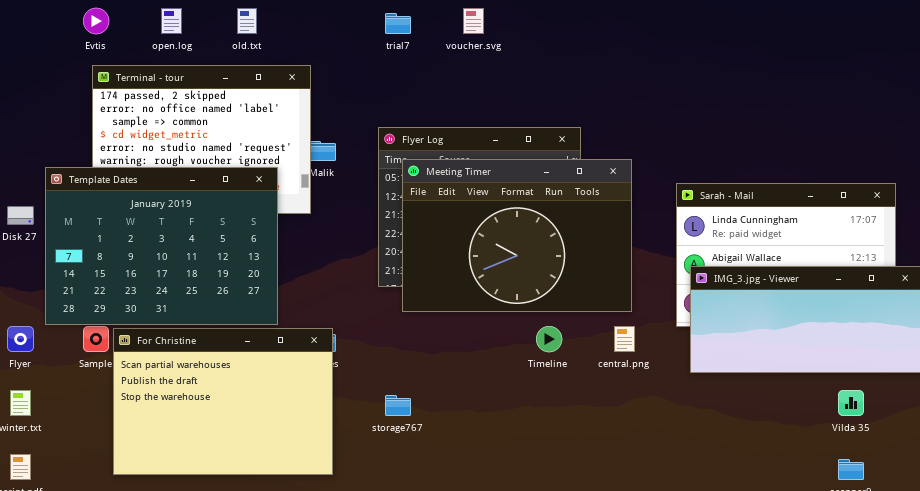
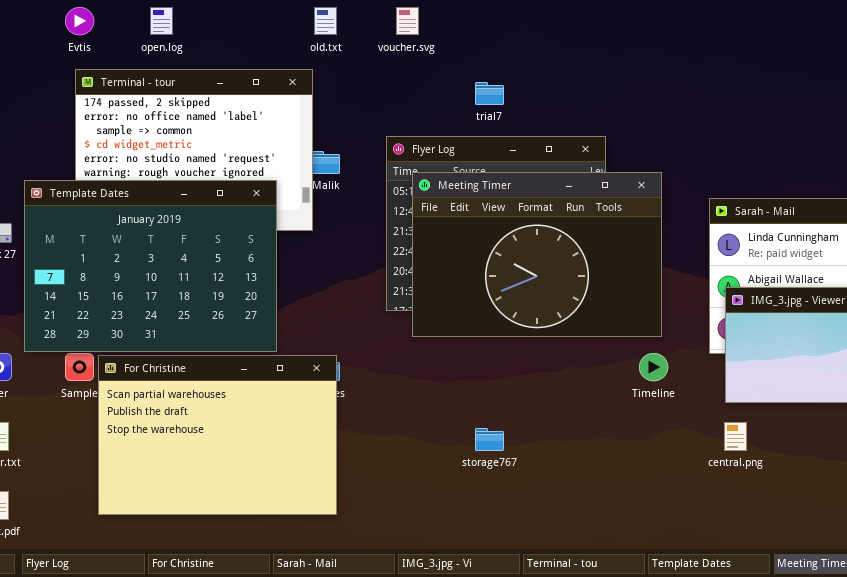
old.txt: [237,8,257,34] -> [314,7,337,35], moved
voucher.svg: [463,8,484,34] -> [396,7,419,35], moved
trial7: [385,13,411,34] -> [475,82,504,105], moved
Timeline: [536,326,562,352] -> [639,353,668,381], moved
central.png: [614,326,635,352] -> [724,422,747,451], moved
storage767: [385,395,411,416] -> [475,428,504,451], moved

